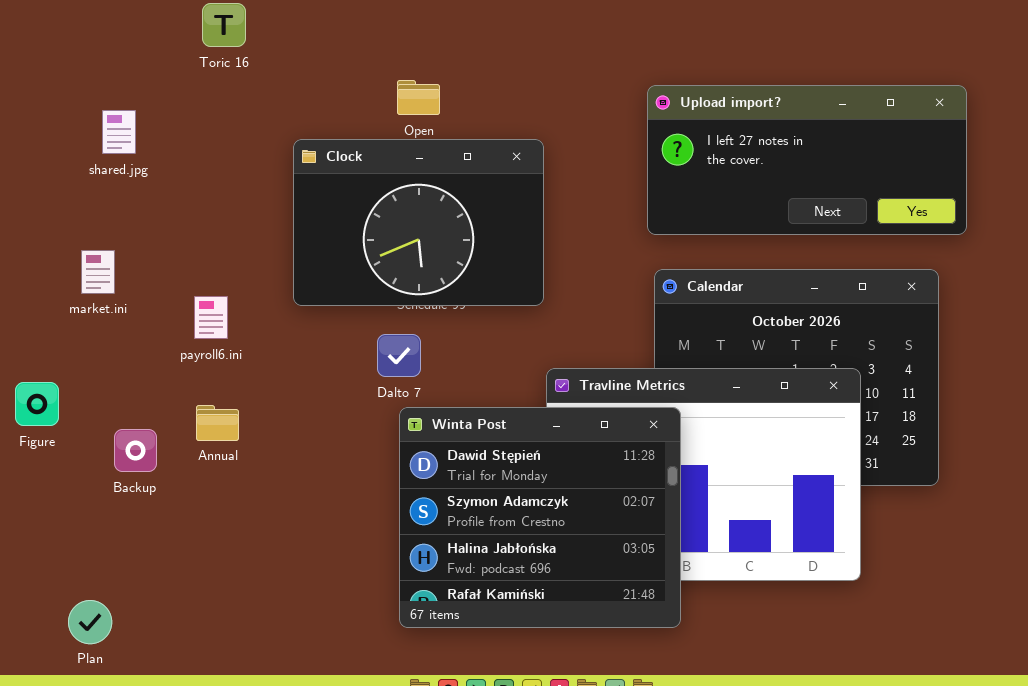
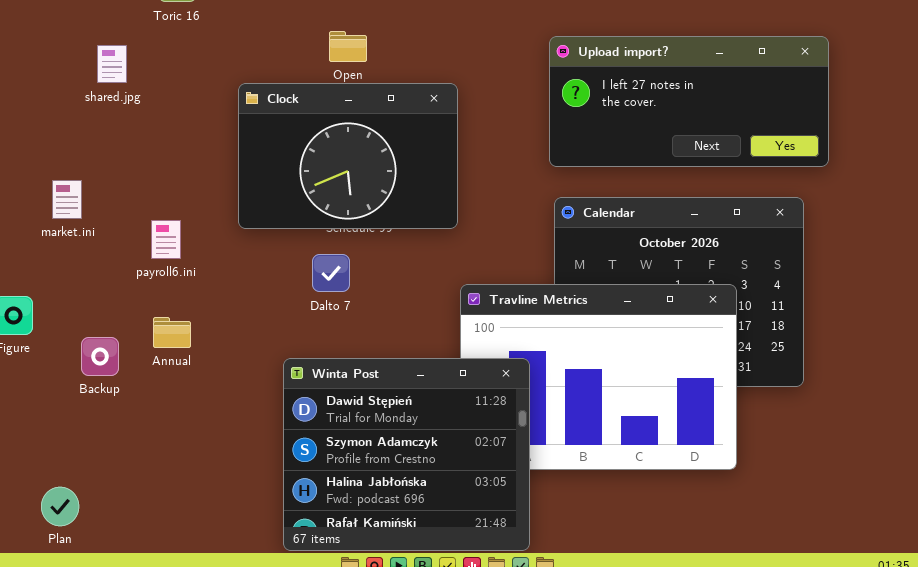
shared.jpg: [102,110,136,154] -> [97,45,127,83], moved
Winta Post: [399,407,681,628] -> [283,358,530,551], moved

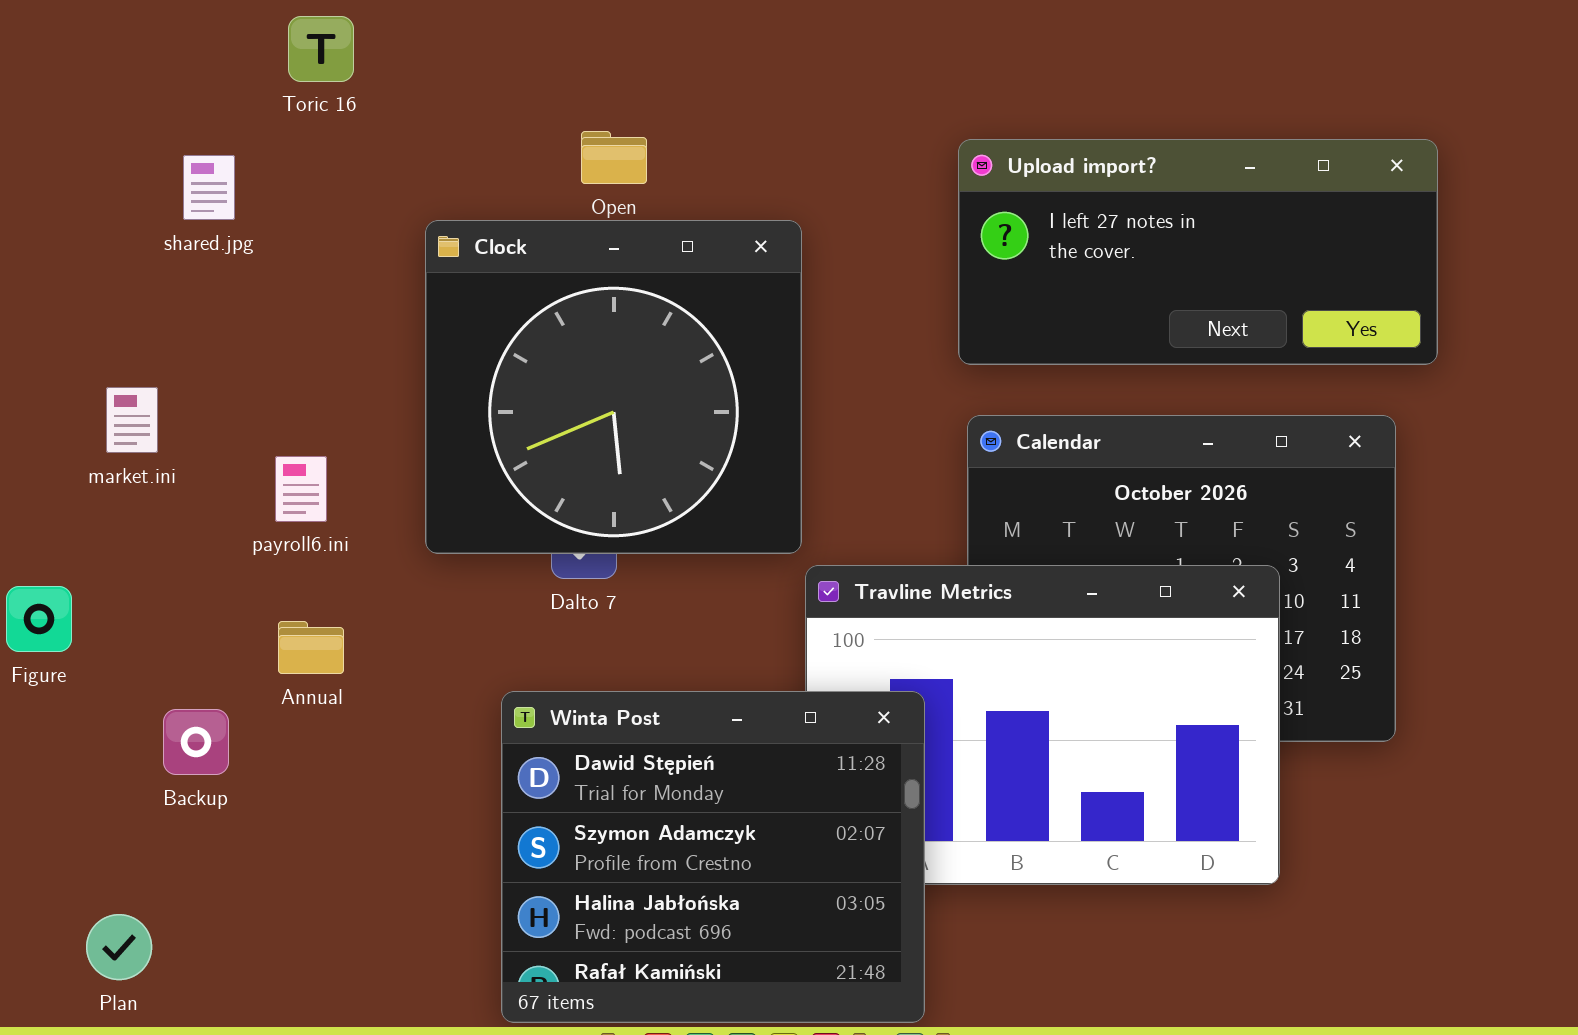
Clock: [238,83,458,229] -> [425,220,802,554], resized
Backup: [81,337,119,376] -> [163,709,229,775], moved

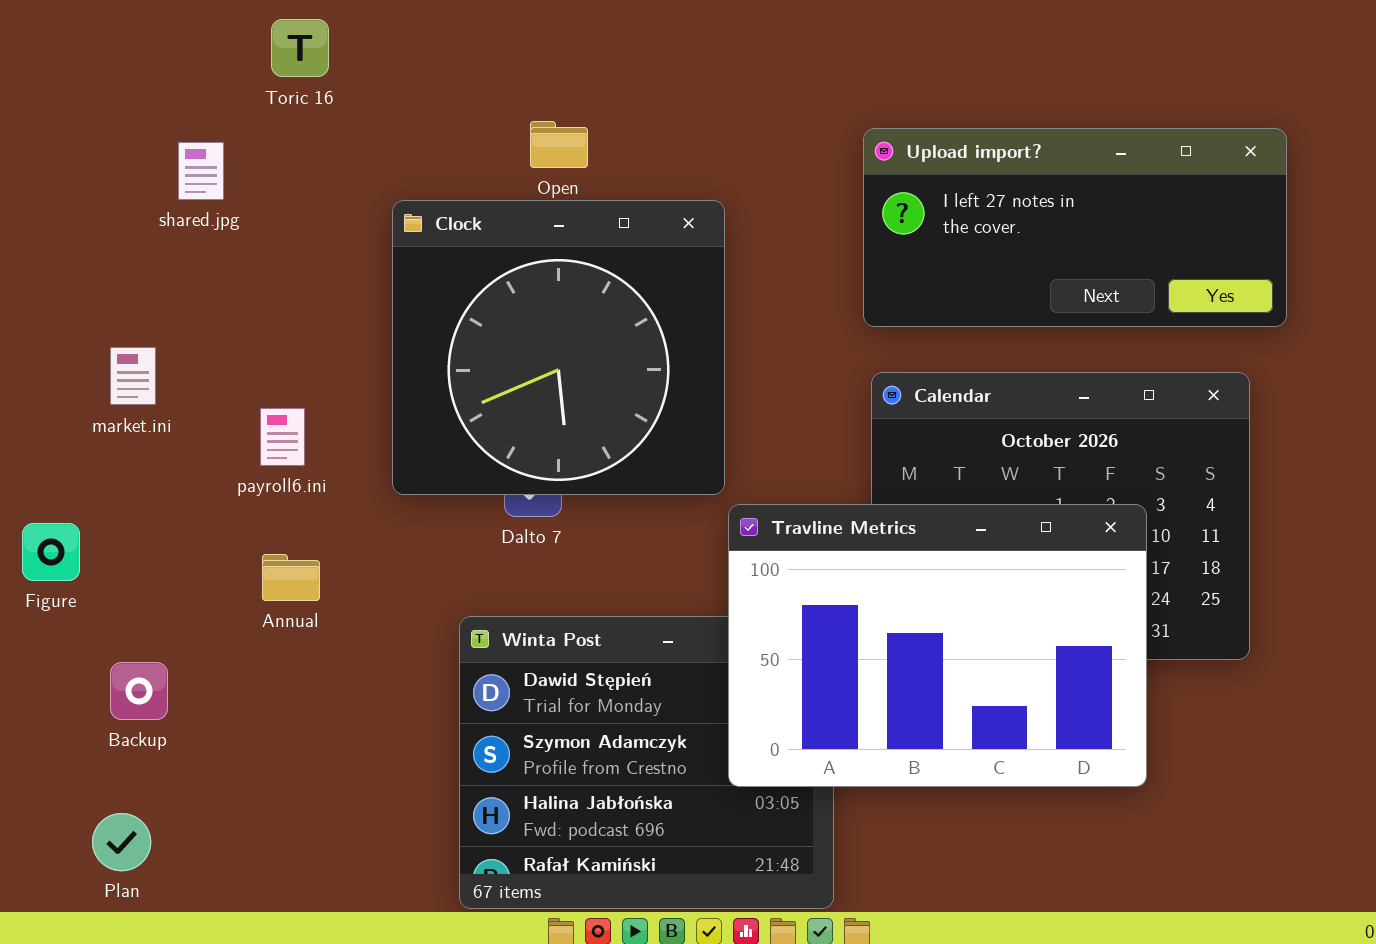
Travline Metrics: [805,565,1280,885] -> [728,504,1147,787], raised
Backup: [163,709,229,775] -> [110,662,168,720], moved

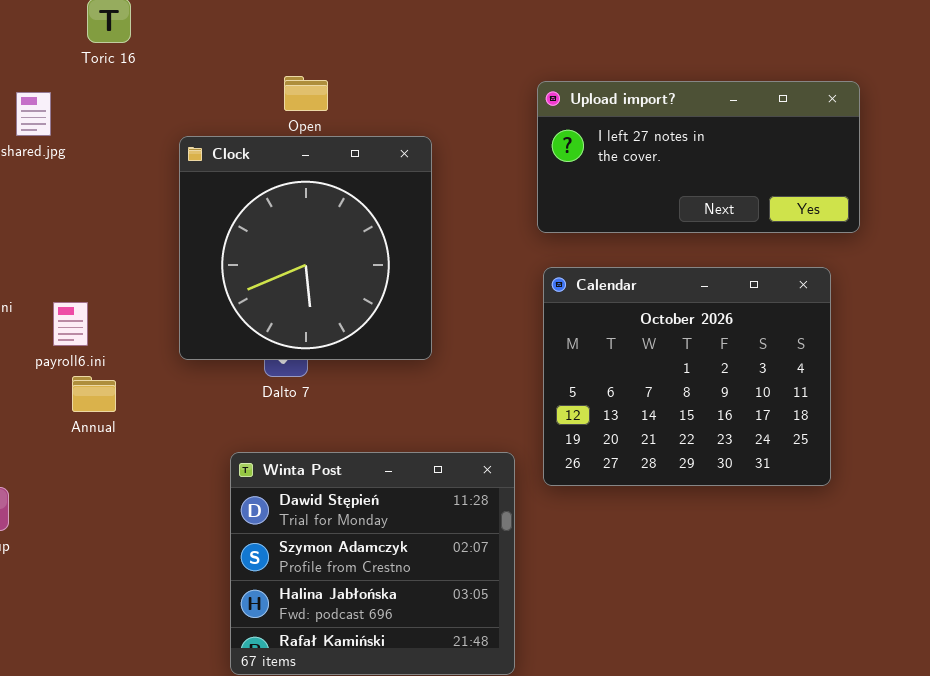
payroll6.ini: [260,408,305,466] -> [53,302,88,346], moved
Travline Metrics: [728,504,1147,787] -> none, closed
Annual: [262,554,320,601] -> [72,376,116,412], moved

